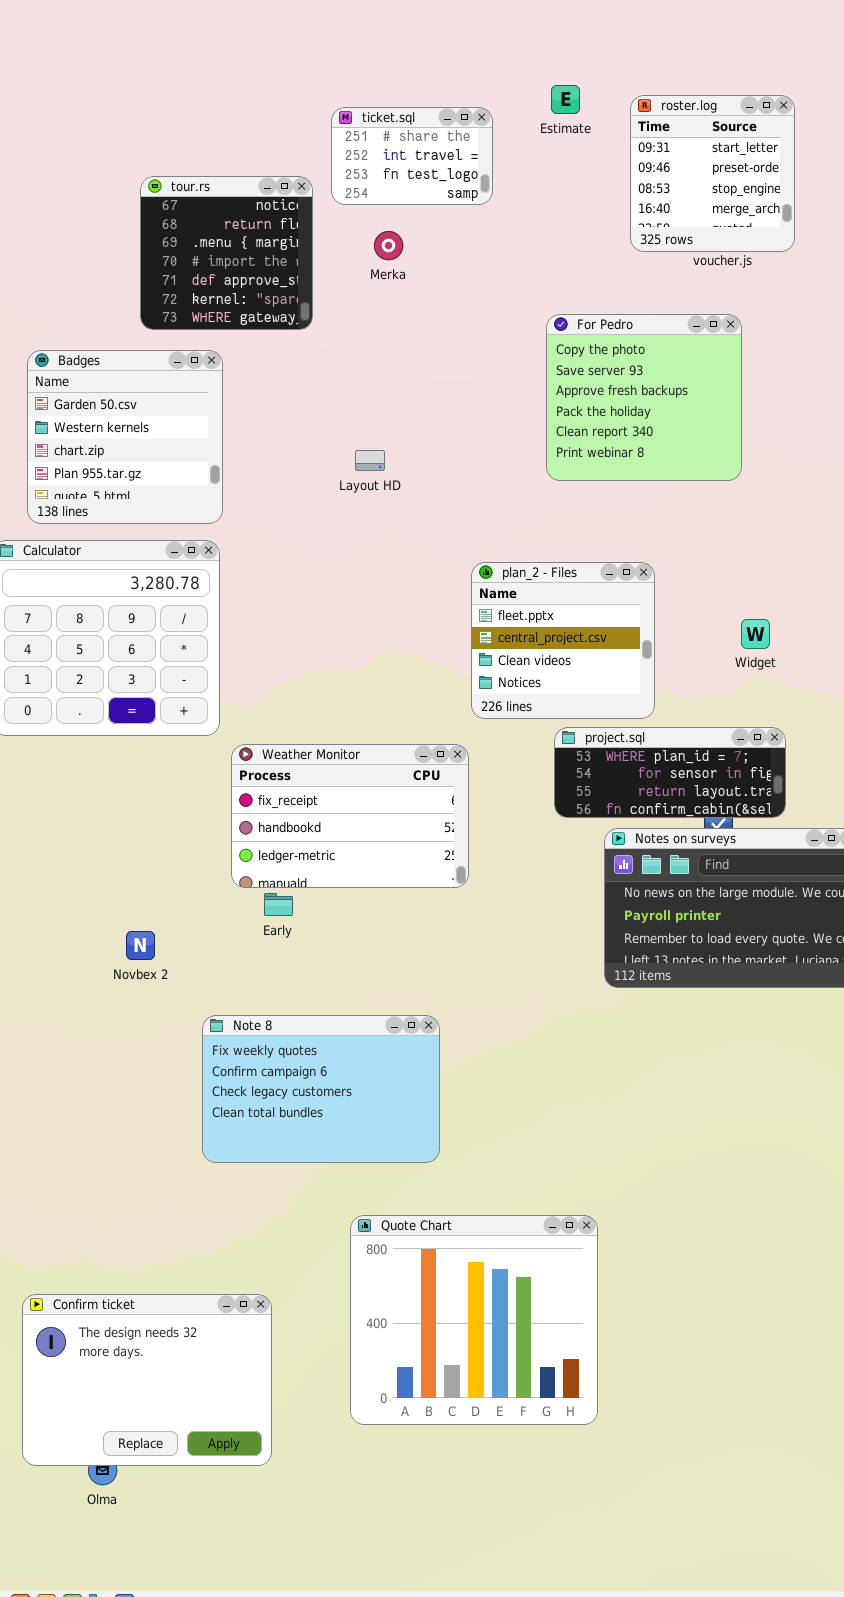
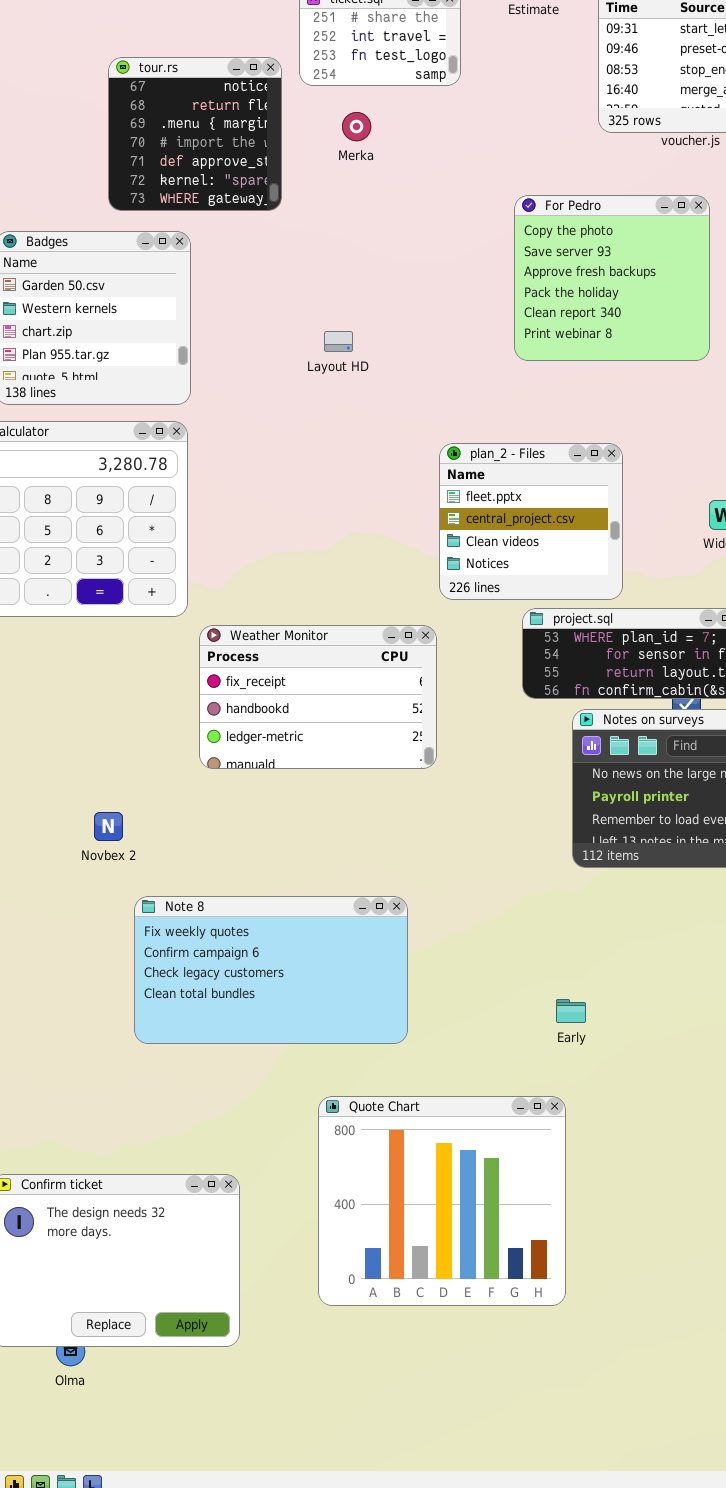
Early: [264,893,293,916] -> [556,999,586,1023], moved
Note 8: [202,1015,440,1163] -> [134,896,408,1044], resized

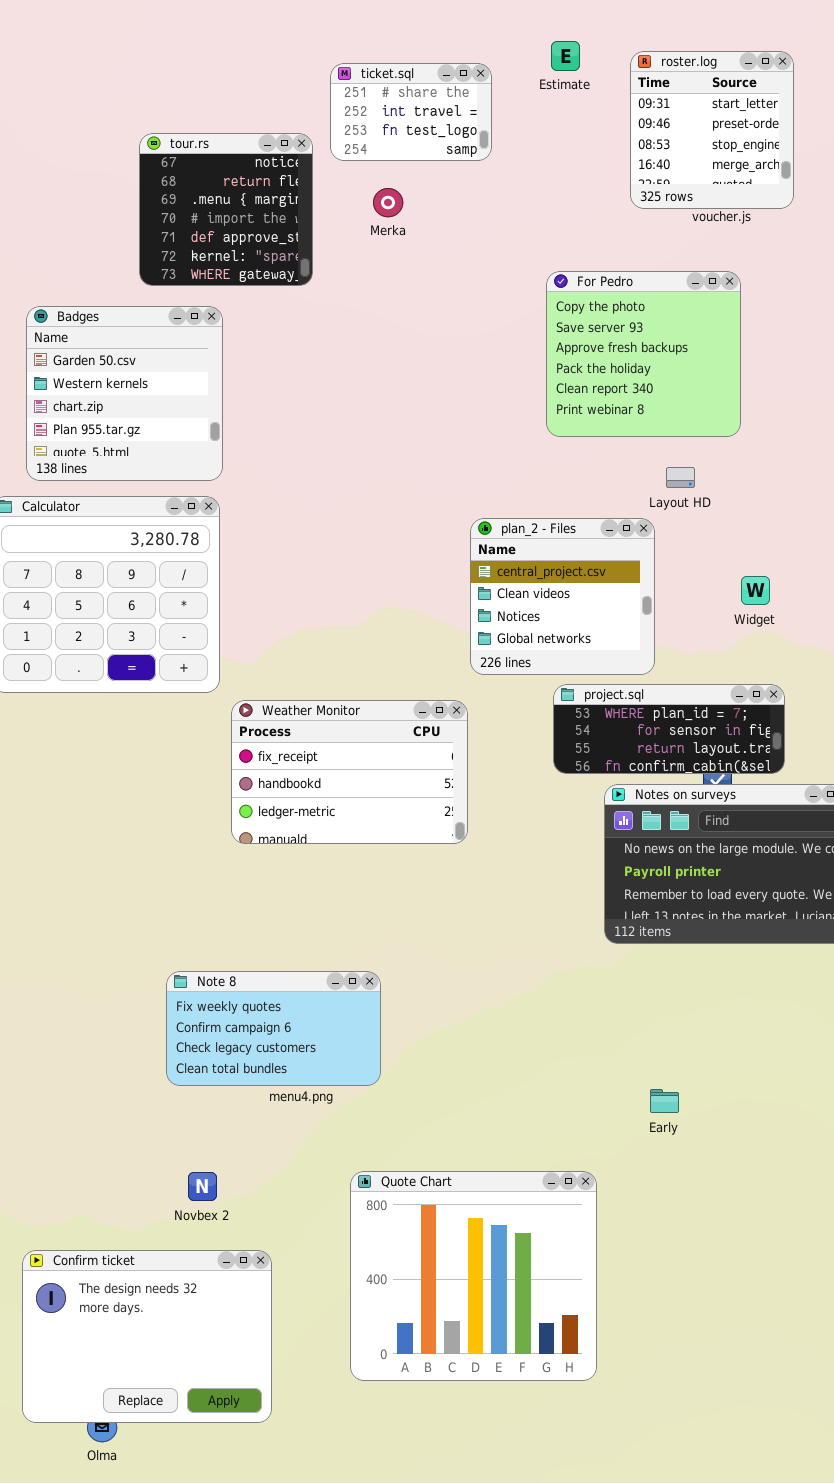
Layout HD: [324,331,353,352] -> [666,467,695,488], moved
plan_2 - Files: [439,443,623,600] -> [470,518,655,675], scrolled down 1 row
Novbex 2: [94,812,123,841] -> [188,1172,217,1201], moved
Note 8: [134,896,408,1044] -> [166,971,381,1086], resized
Early: [556,999,586,1023] -> [650,1089,679,1113], moved

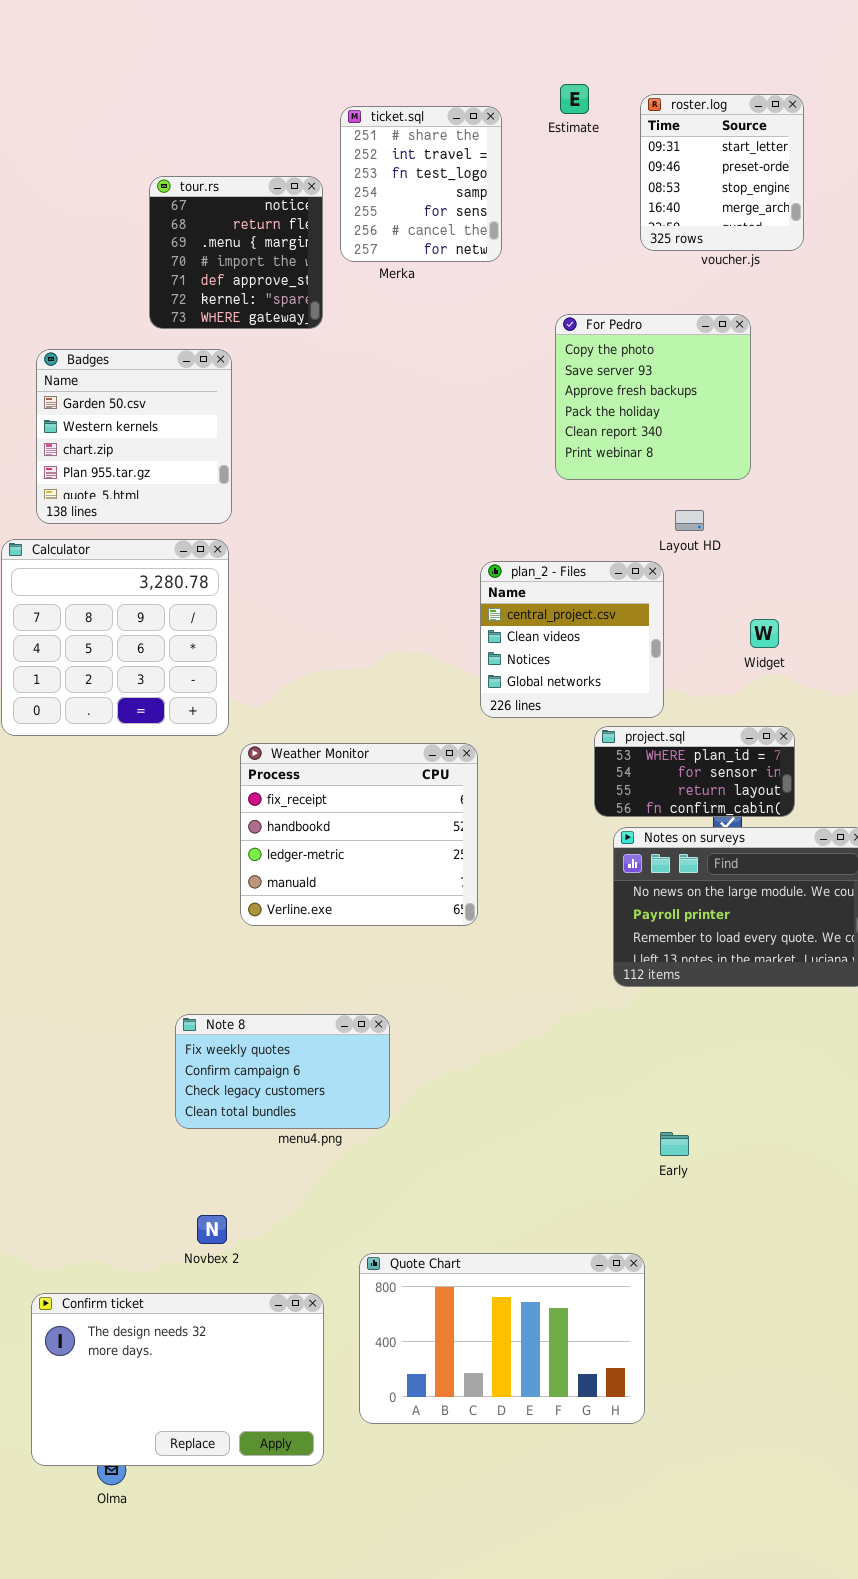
ticket.sql: [330,63,492,161] -> [340,106,502,262], resized
project.sql: [553,684,785,774] -> [594,726,795,817], resized
Weather Monitor: [231,700,468,844] -> [240,743,478,926], resized
Quote Chart: [350,1171,597,1381] -> [359,1253,645,1424], resized
Confirm ticket: [22,1250,272,1423] -> [31,1293,324,1466], resized

